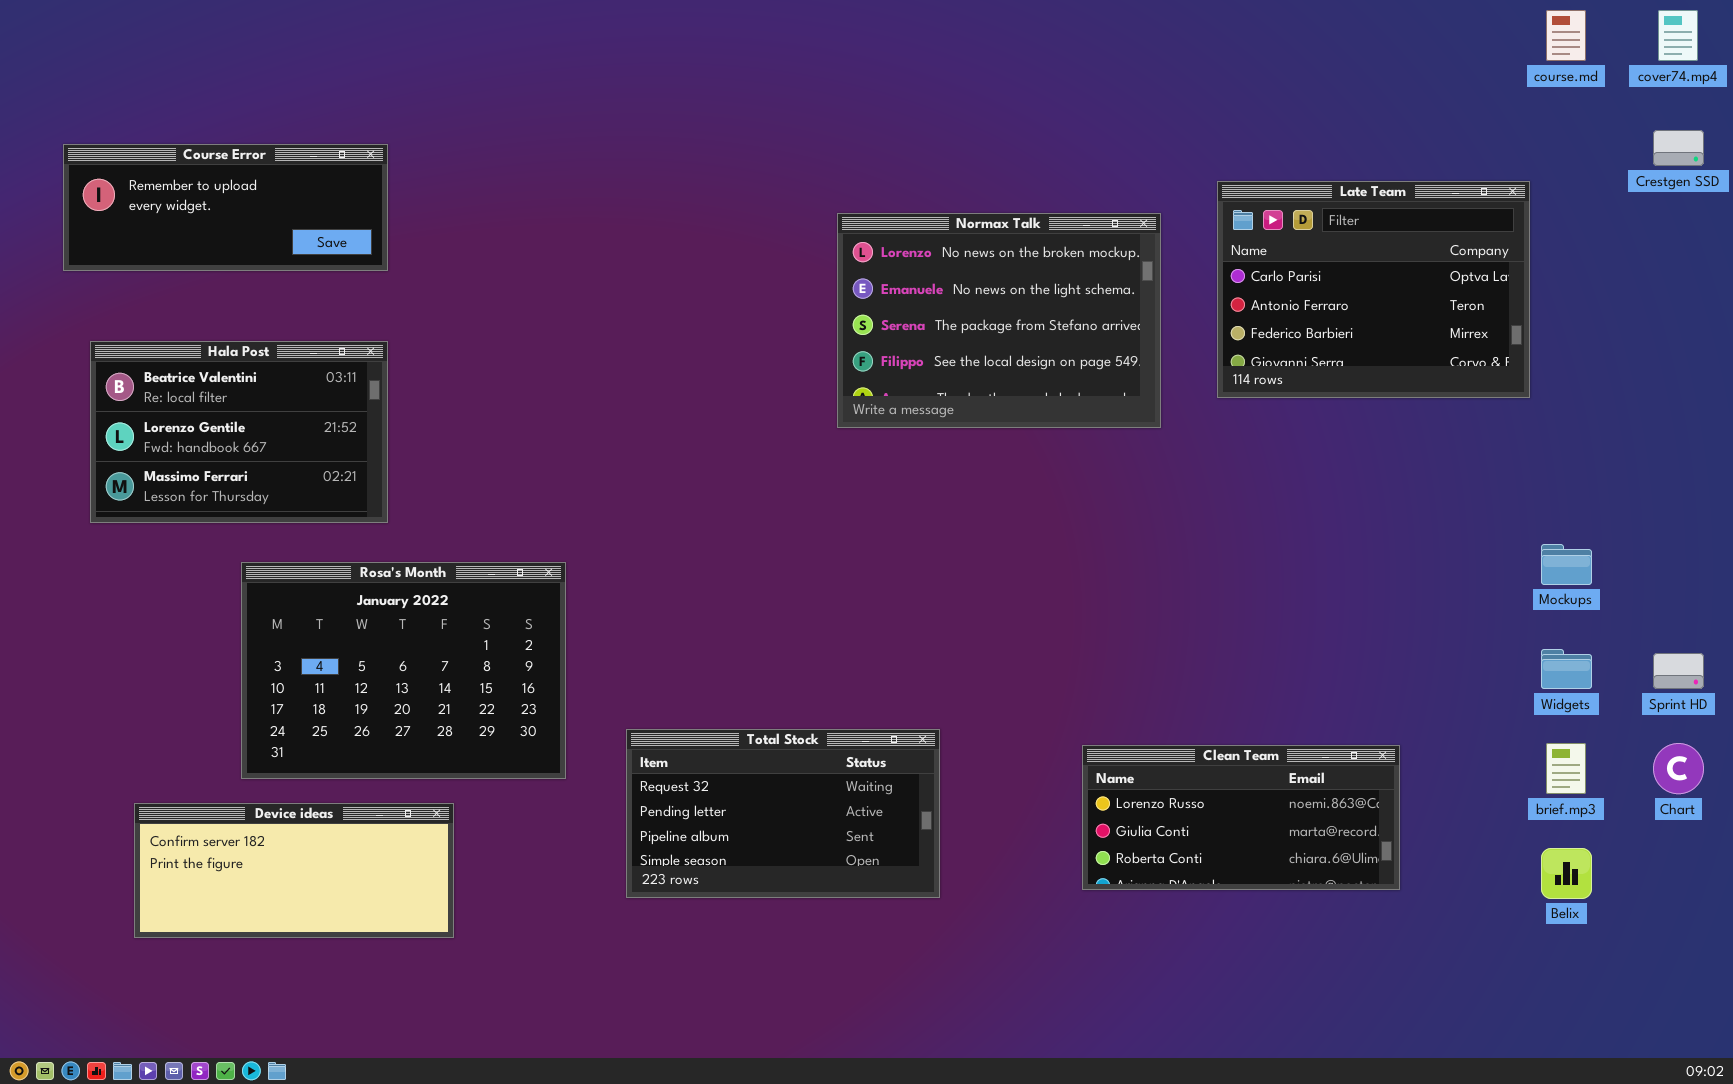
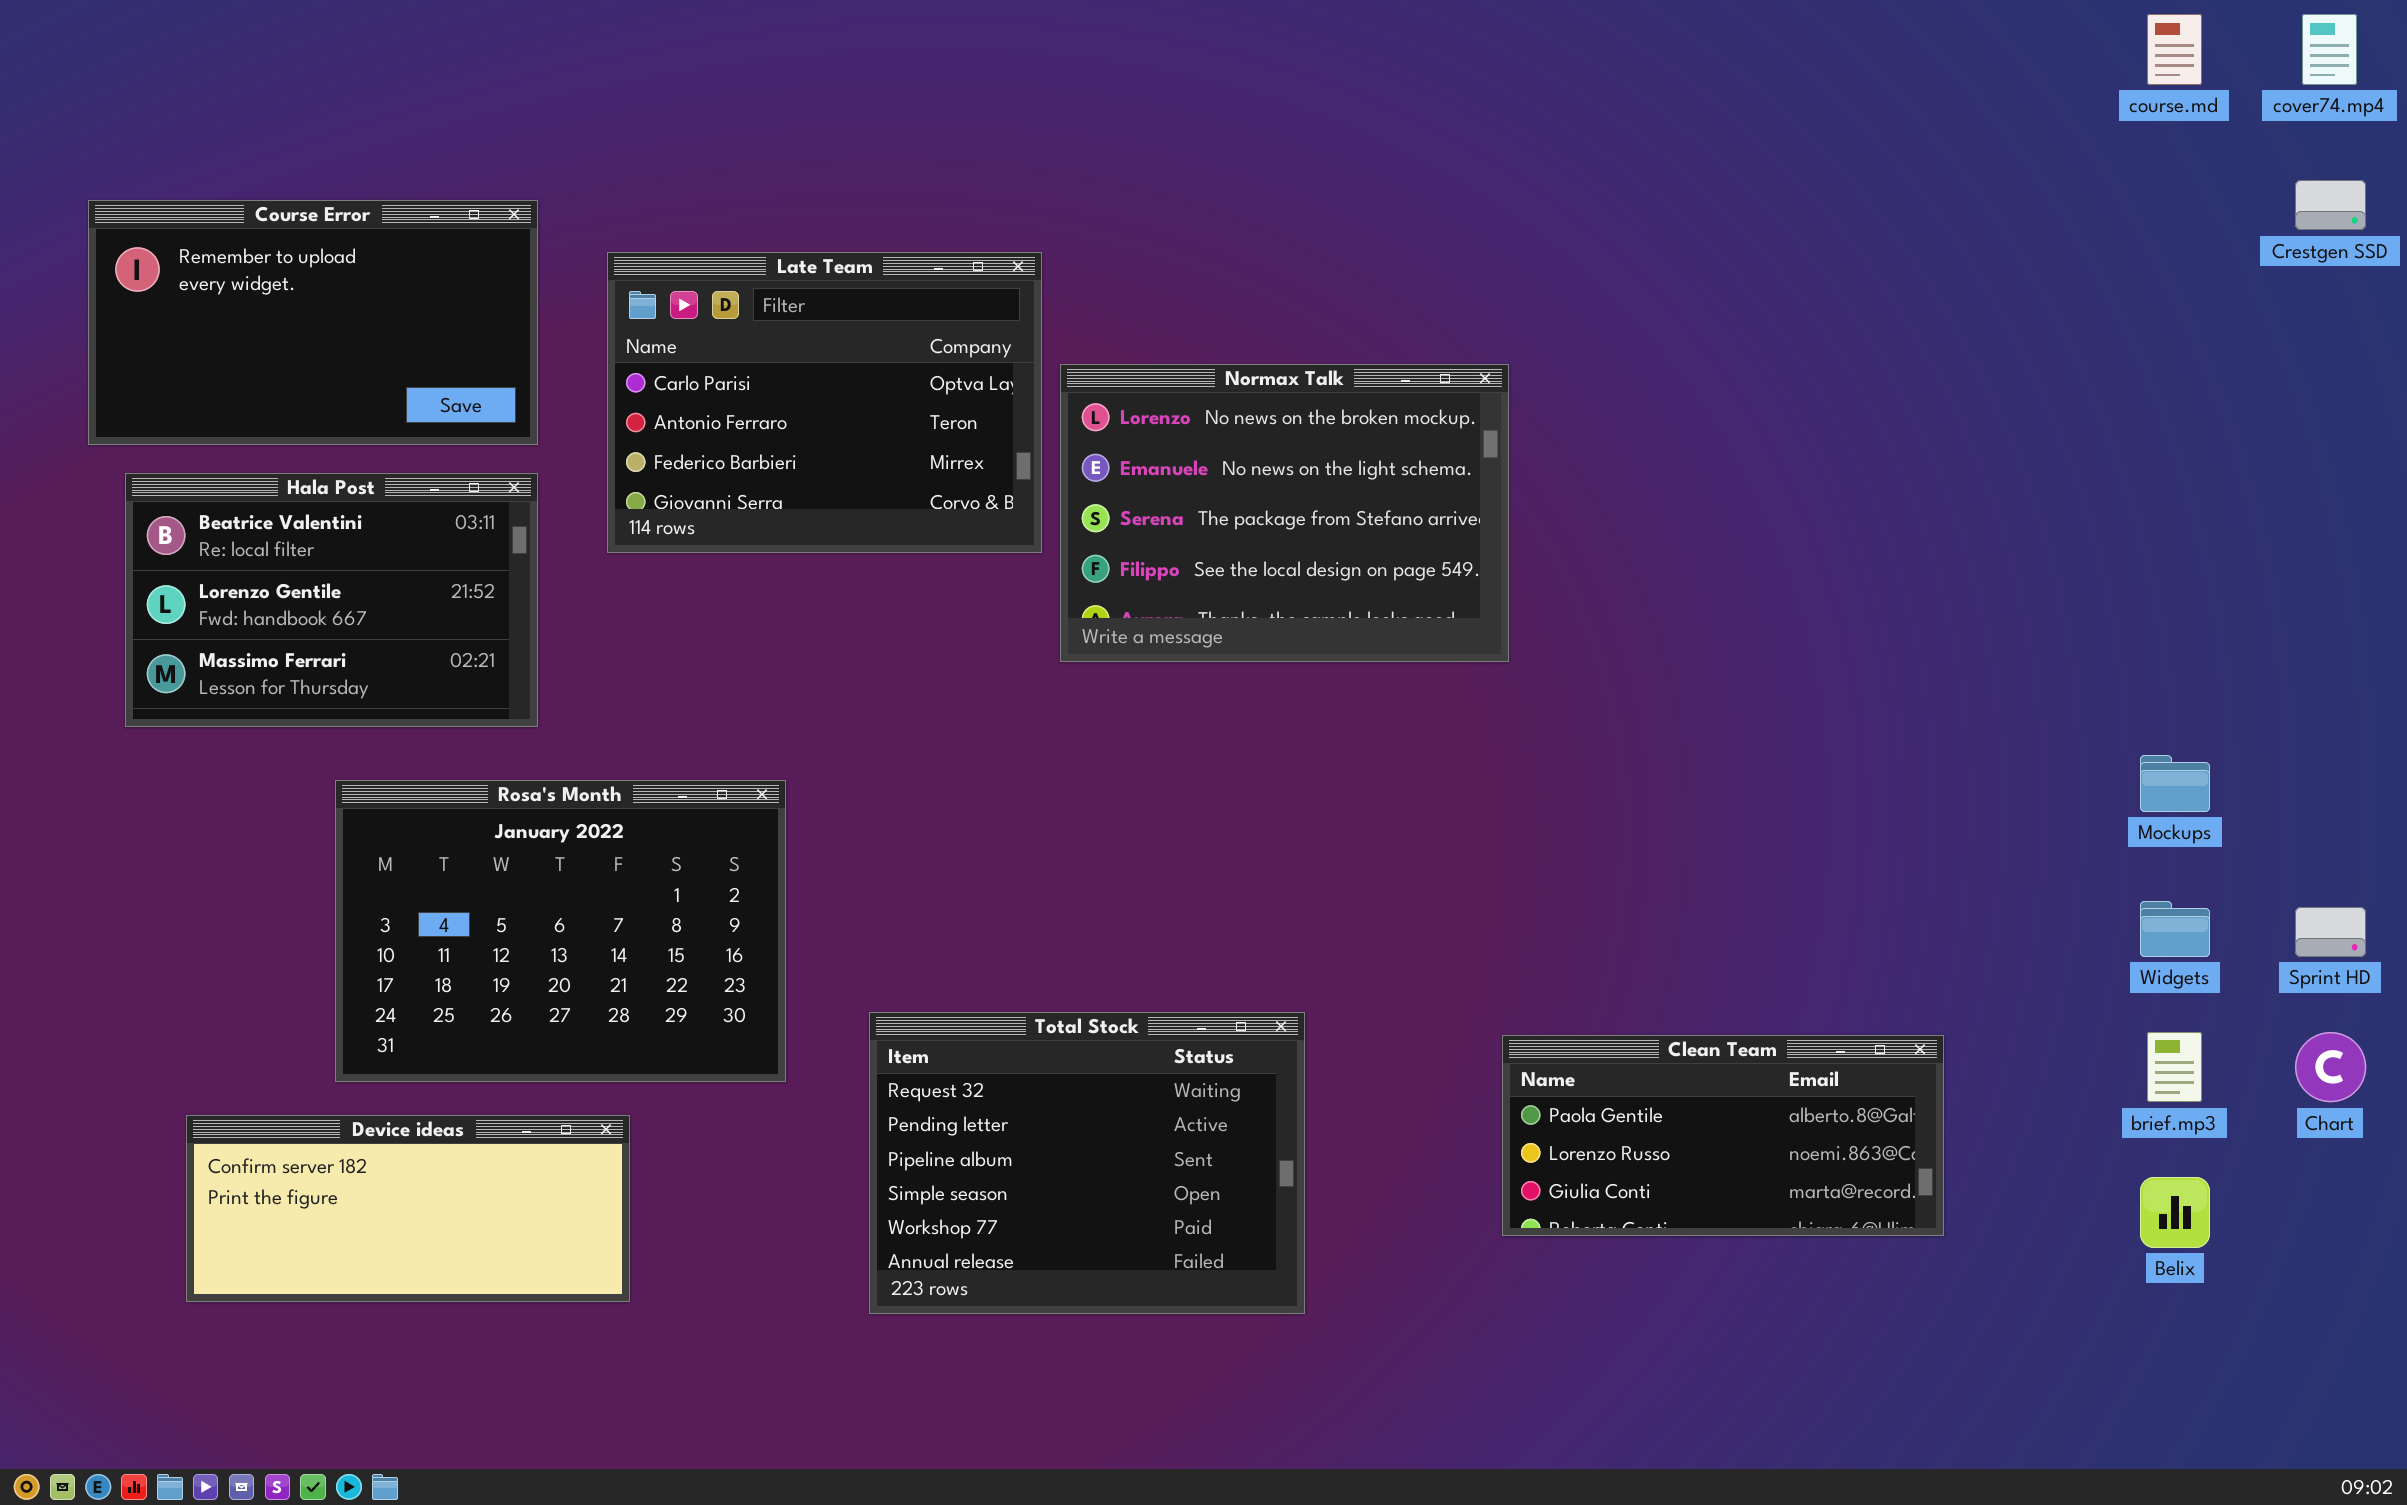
Course Error: [63,144,388,271] -> [88,200,538,445], resized
Late Team: [1217,181,1530,398] -> [607,252,1042,553], moved
Normax Talk: [837,213,1161,428] -> [1060,364,1509,662], moved
Total Stock: [626,729,940,898] -> [869,1012,1305,1314], resized
Clean Team: [1082,745,1400,890] -> [1502,1035,1944,1236], scrolled up 1 row

